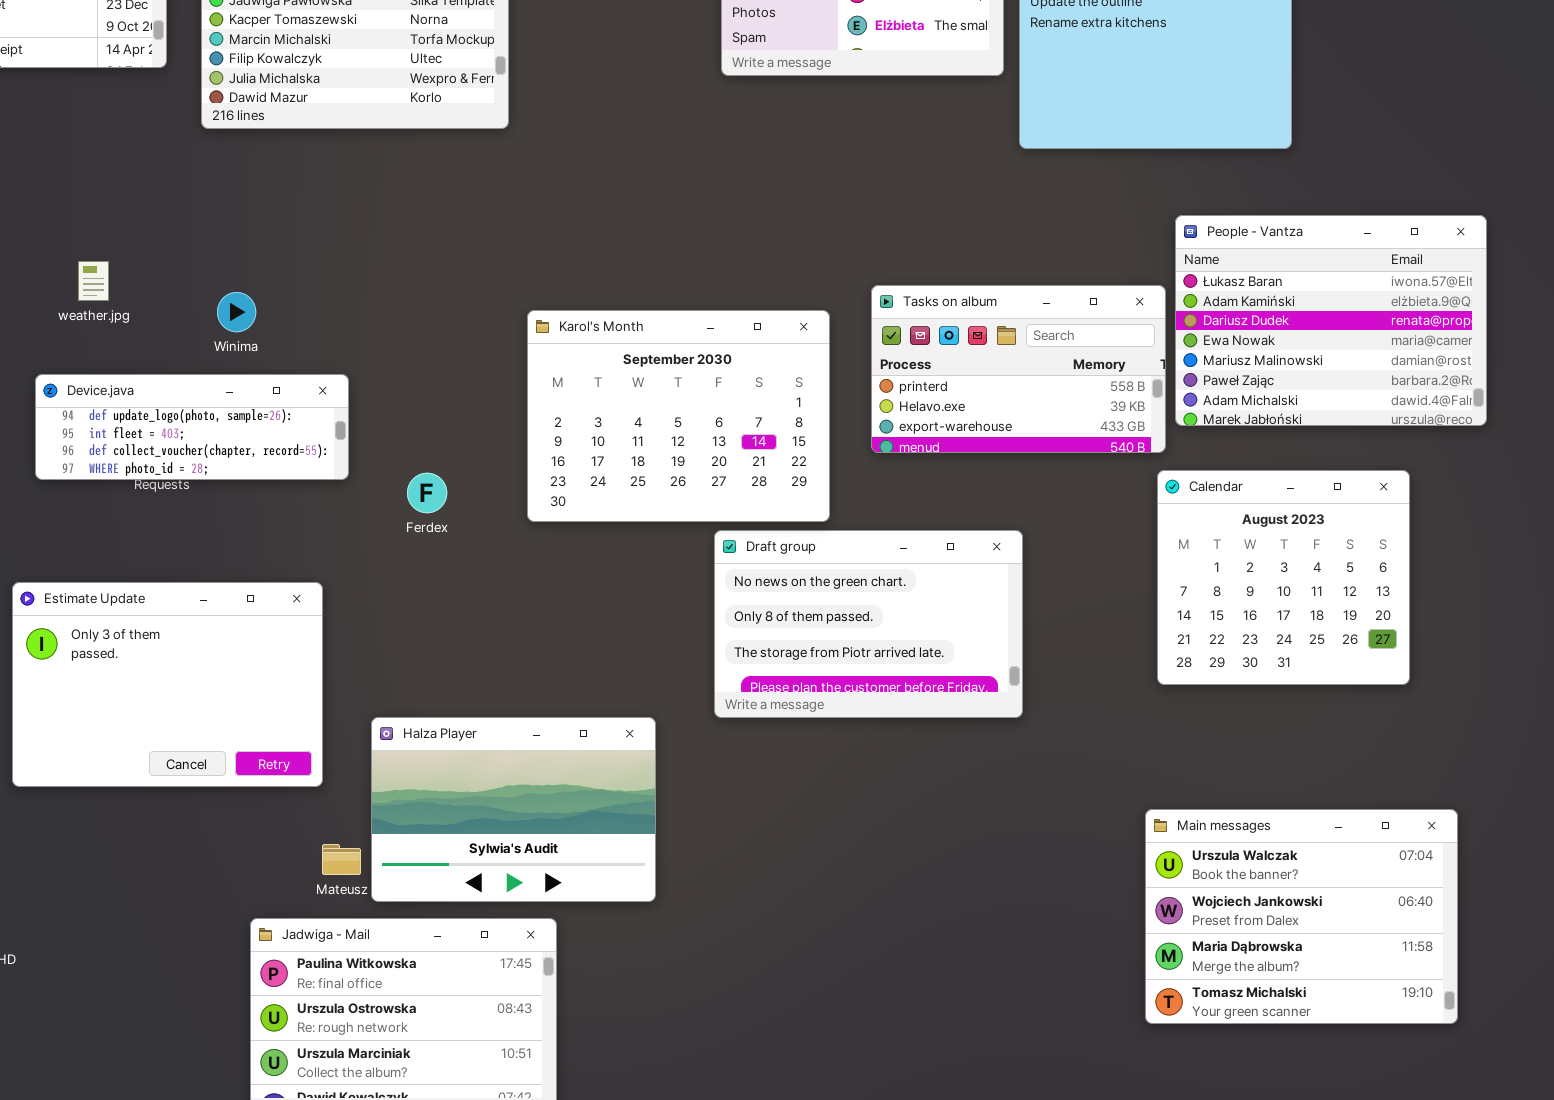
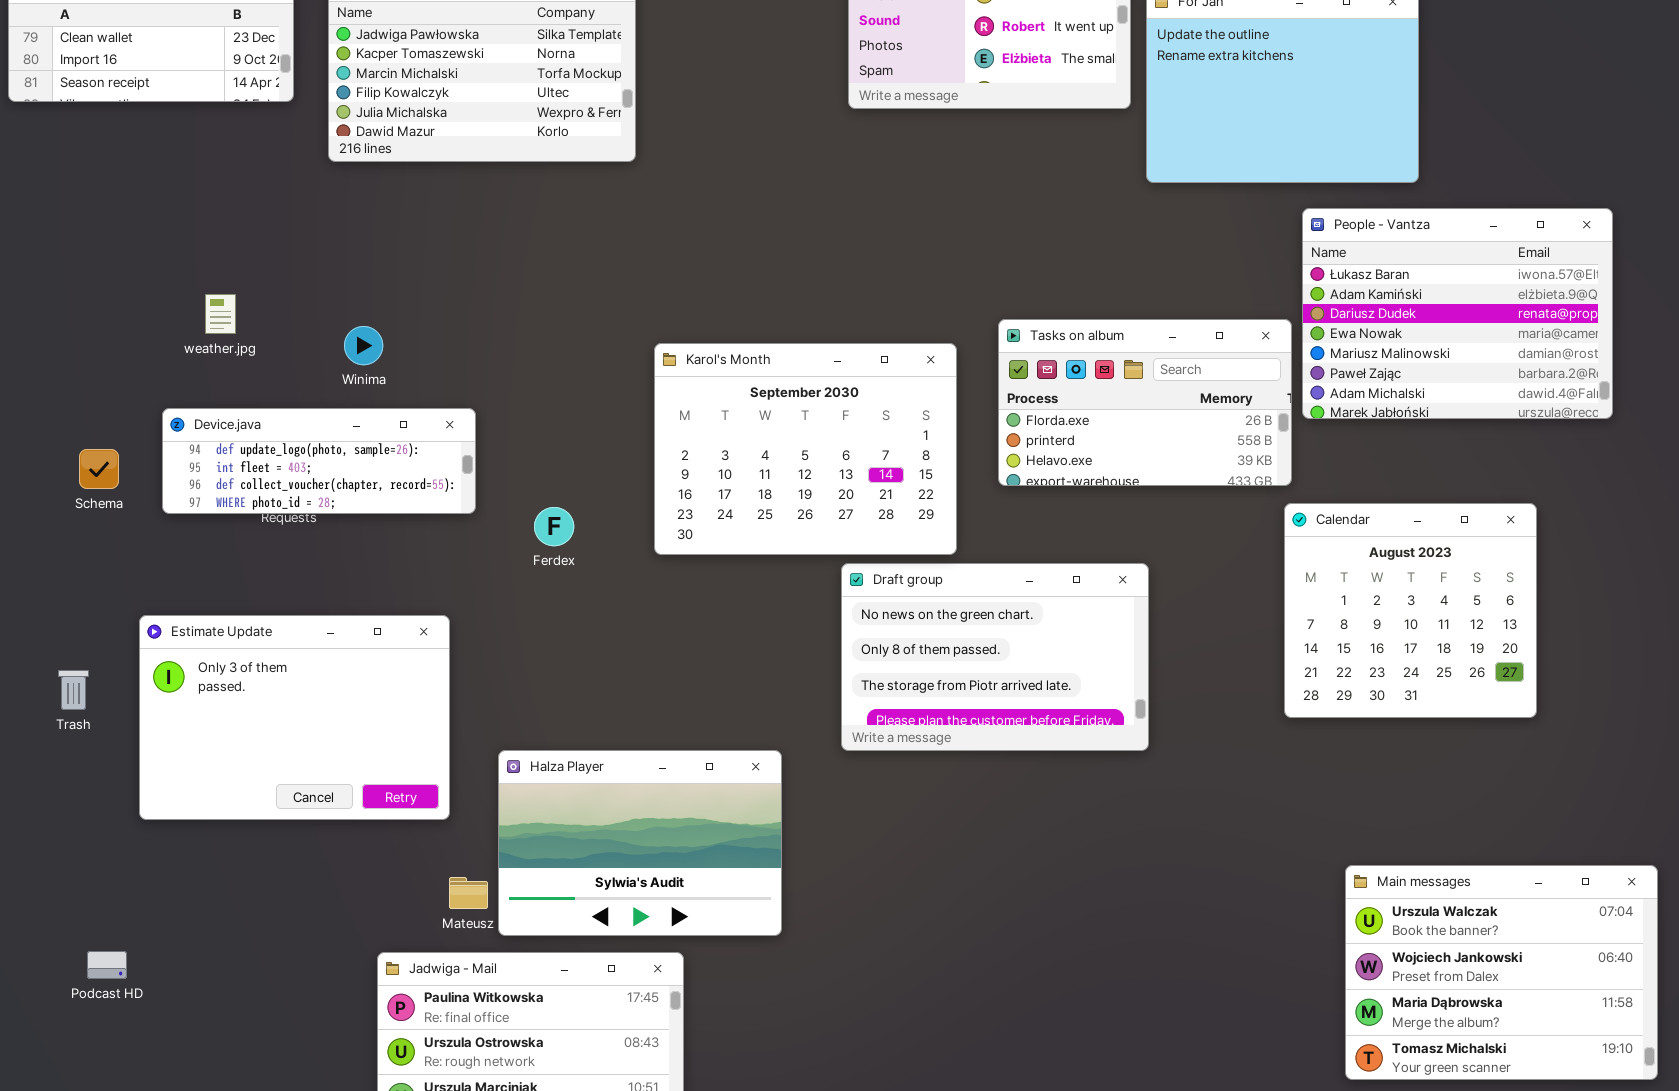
People - Vantza: [1175,215,1487,426] -> [1302,208,1613,419], moved
Tasks on album: [871,285,1166,453] -> [998,319,1292,486], scrolled up 1 row
Main messages: [1145,809,1458,1024] -> [1345,865,1658,1080], moved

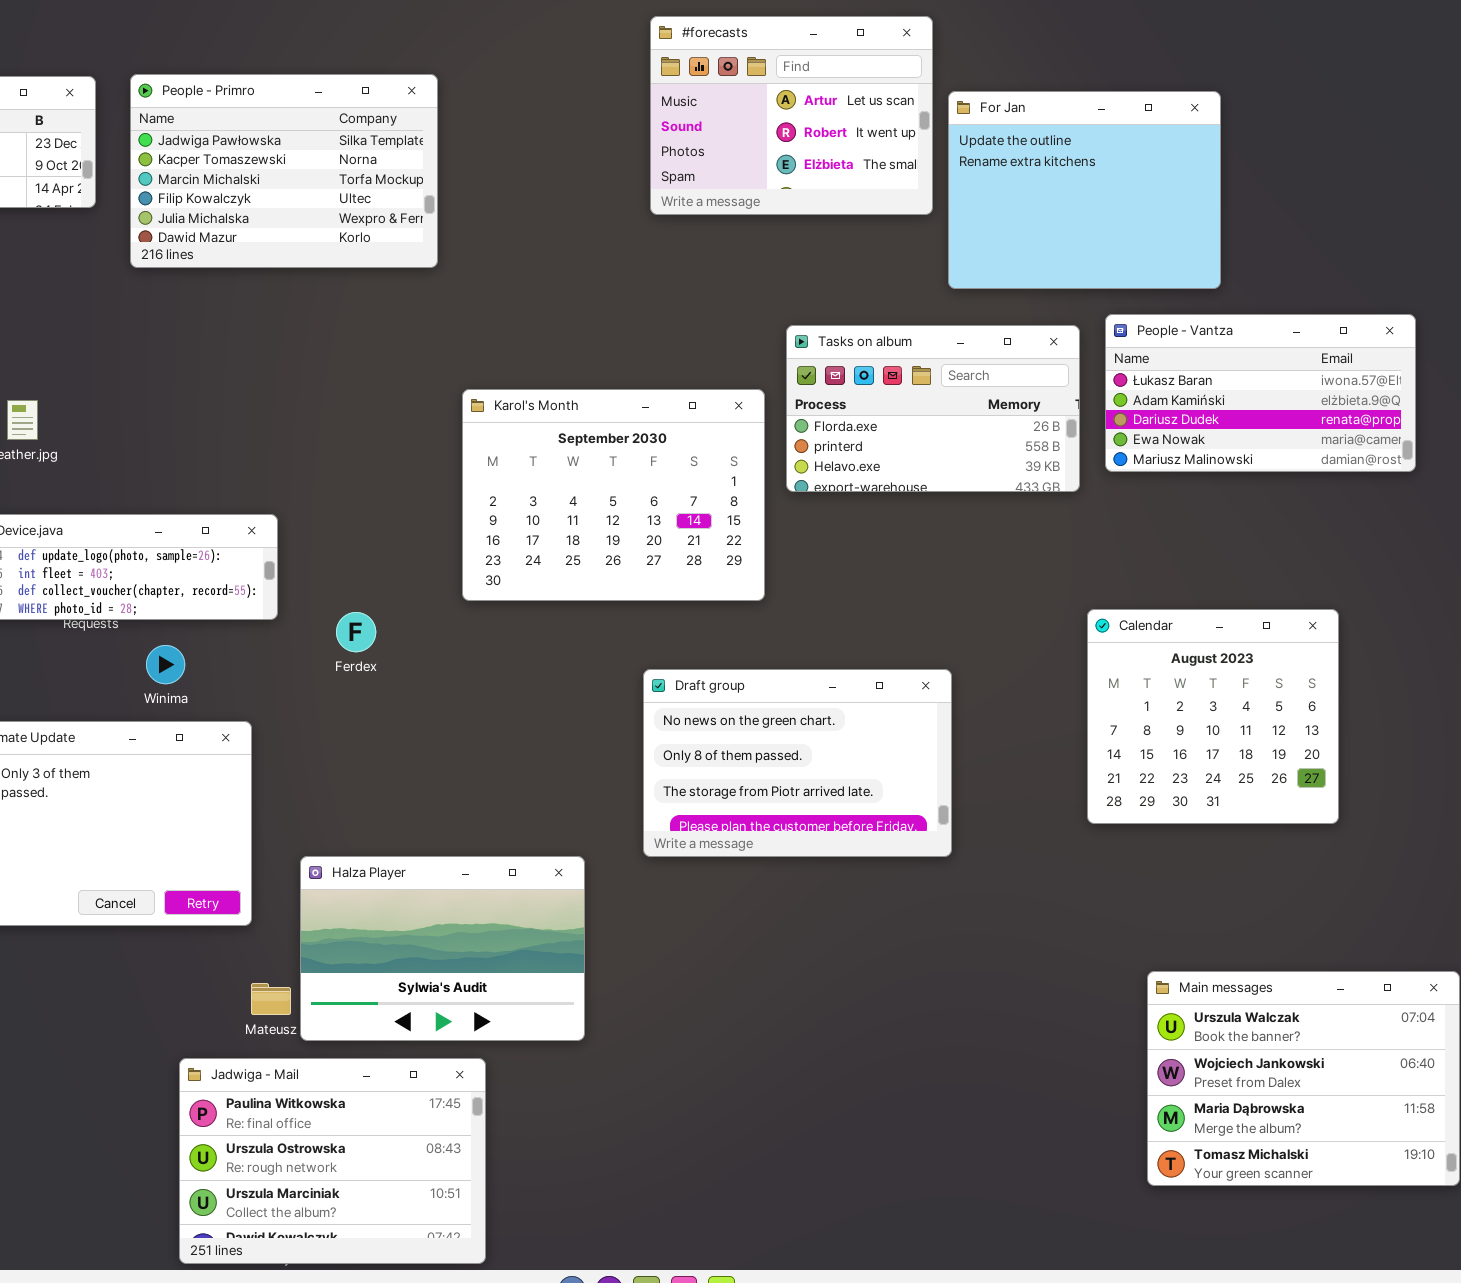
People - Vantza: [1302,208,1613,419] -> [1105,314,1416,472], resized
Tasks on album: [998,319,1292,486] -> [786,325,1080,492], moved
Winima: [344,326,383,365] -> [146,645,185,684], moved
Karol's Month: [654,343,957,555] -> [462,389,765,601], moved

